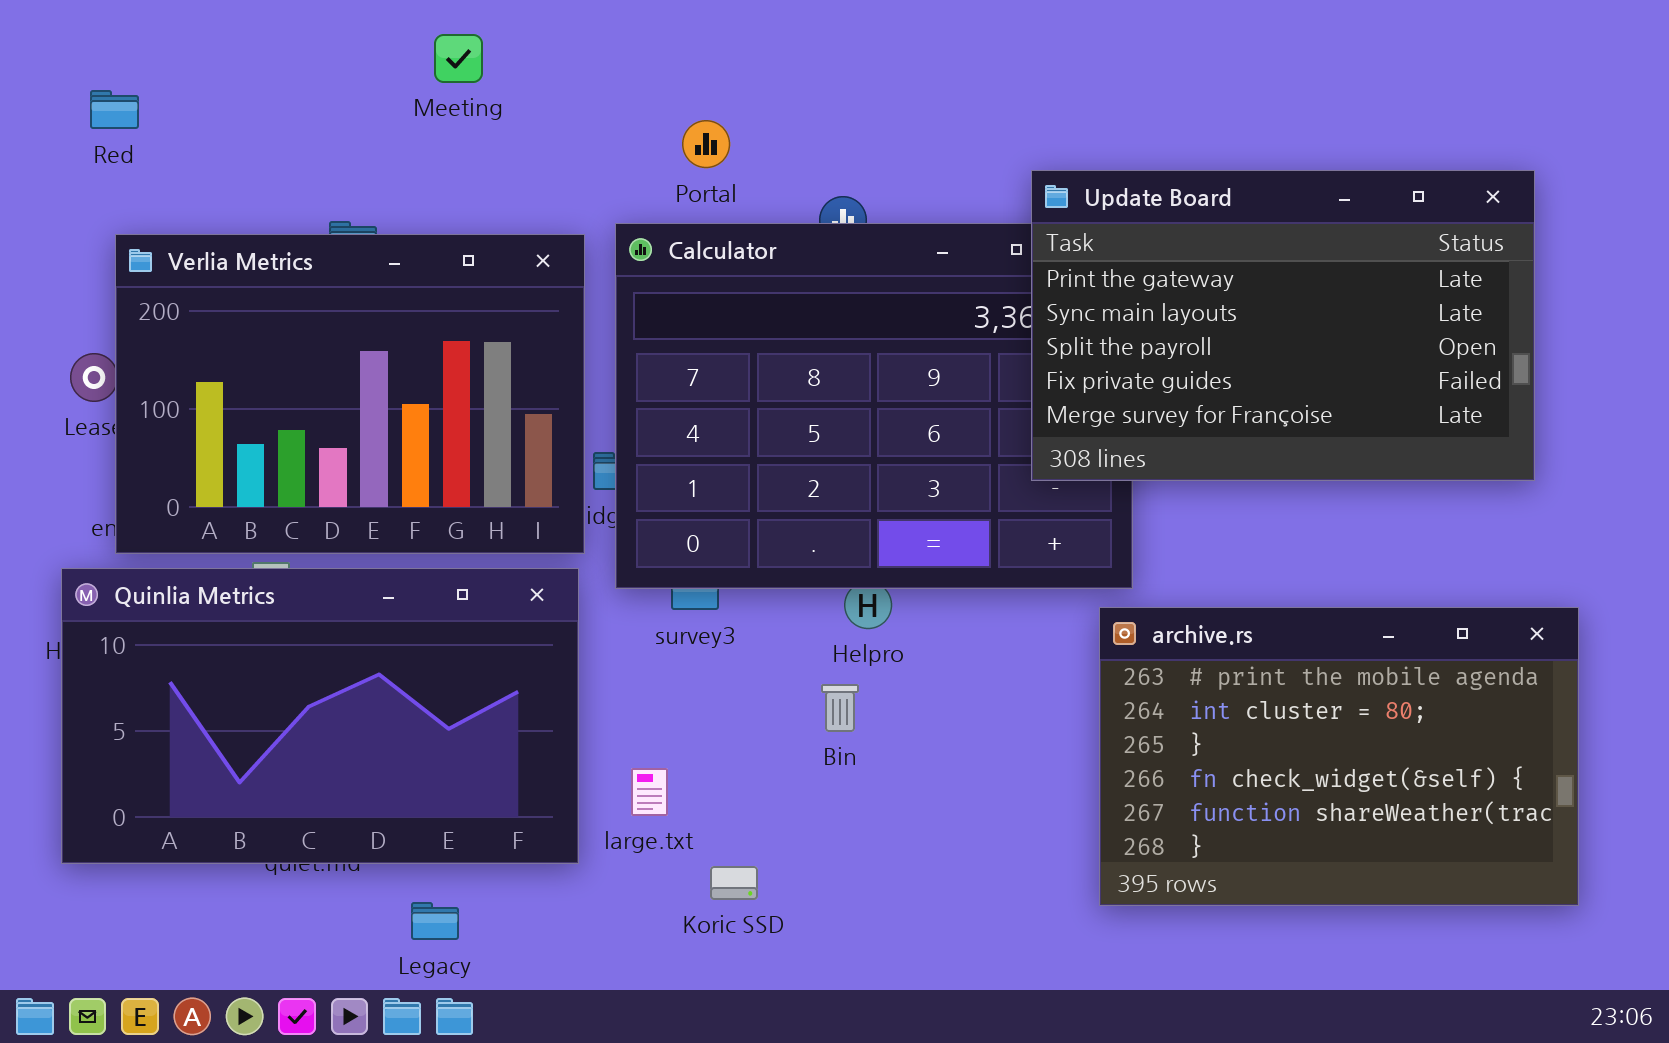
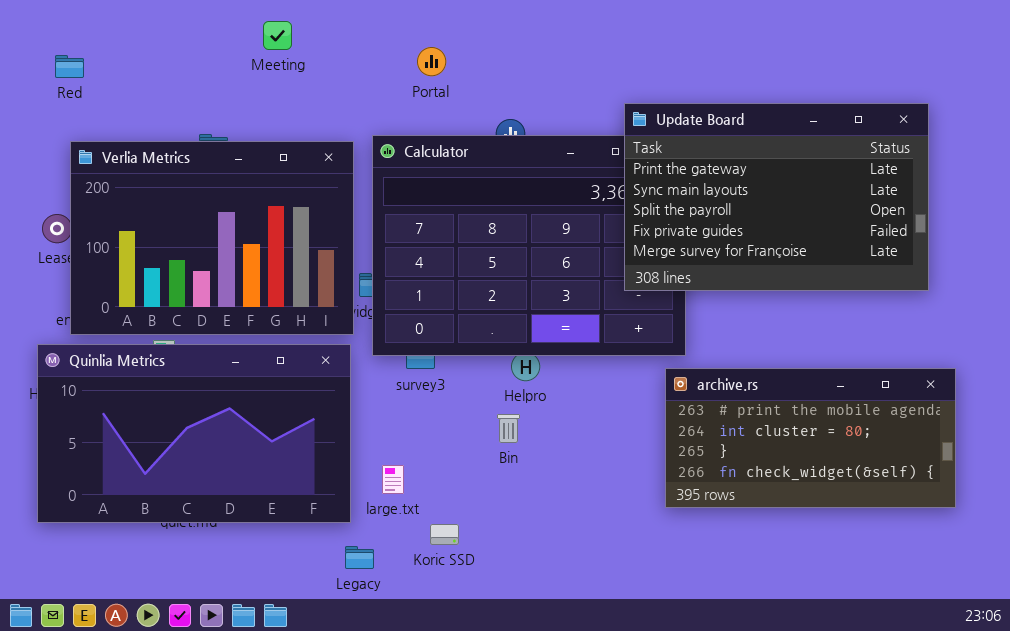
Portal: [682,120,730,168] -> [417,47,446,76], moved
archive.rs: [1099,607,1579,906] -> [665,368,956,508], resized
Legacy: [411,902,459,940] -> [345,546,374,569], moved

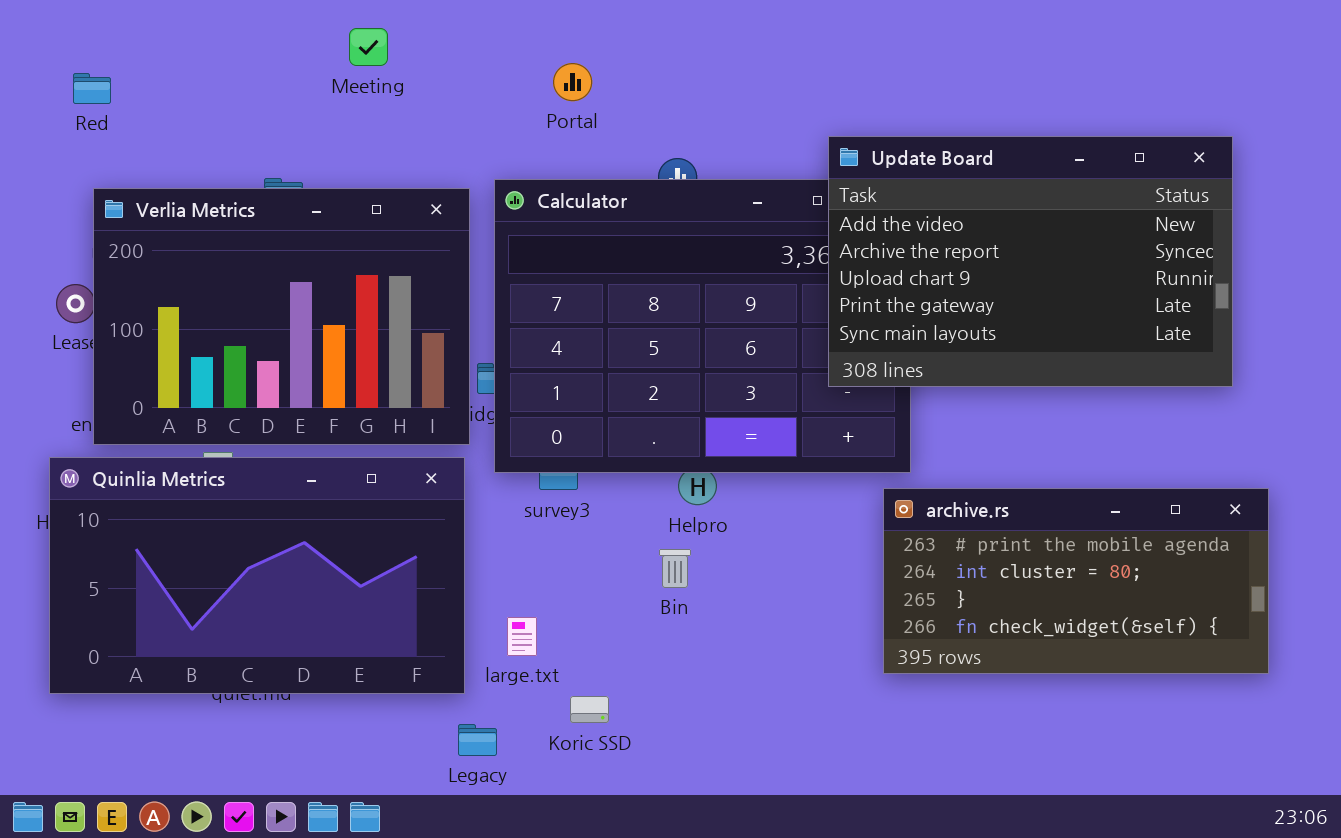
Update Board: [624,103,929,291] -> [828,136,1233,387], scrolled up 3 rows

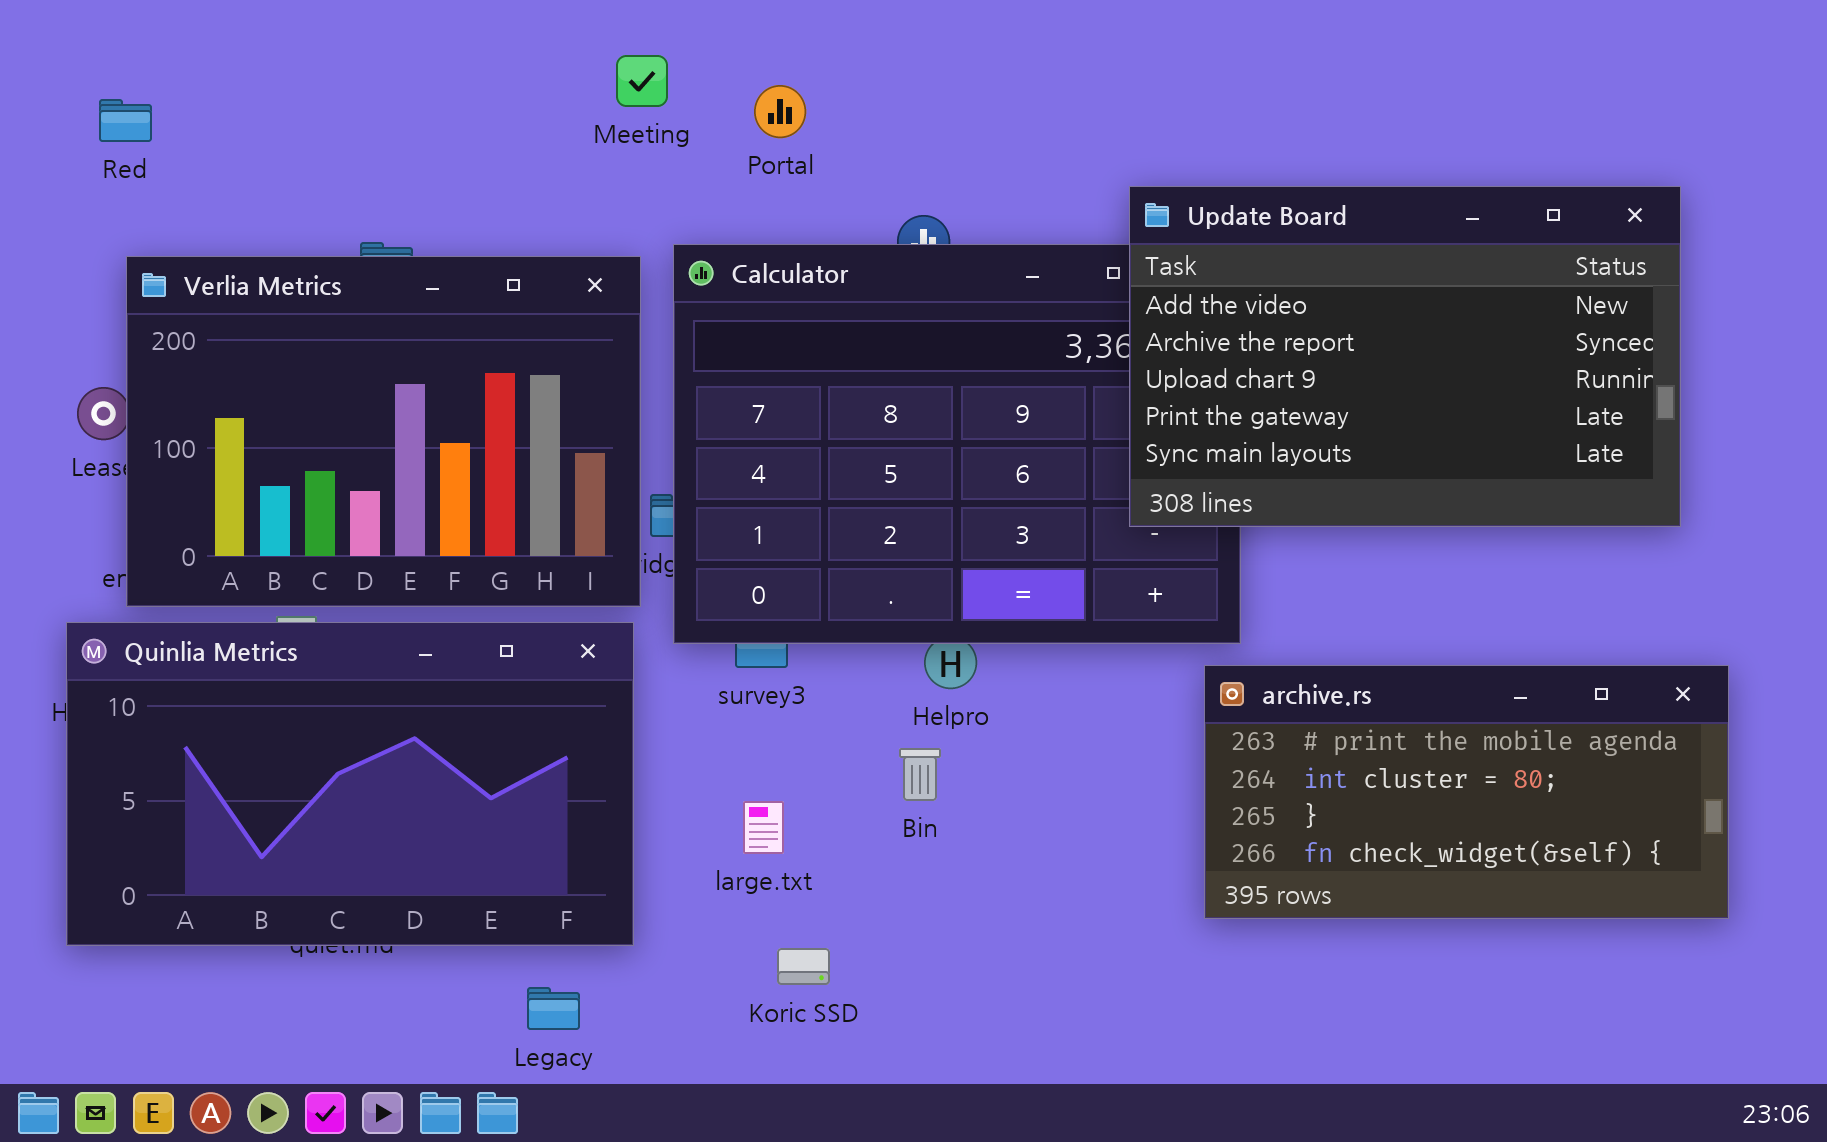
Meeting: [349,28,388,66] -> [616,55,668,107], moved
large.txt: [507,617,537,656] -> [743,801,784,854], moved
Legacy: [458,724,497,756] -> [527,987,580,1030], moved

